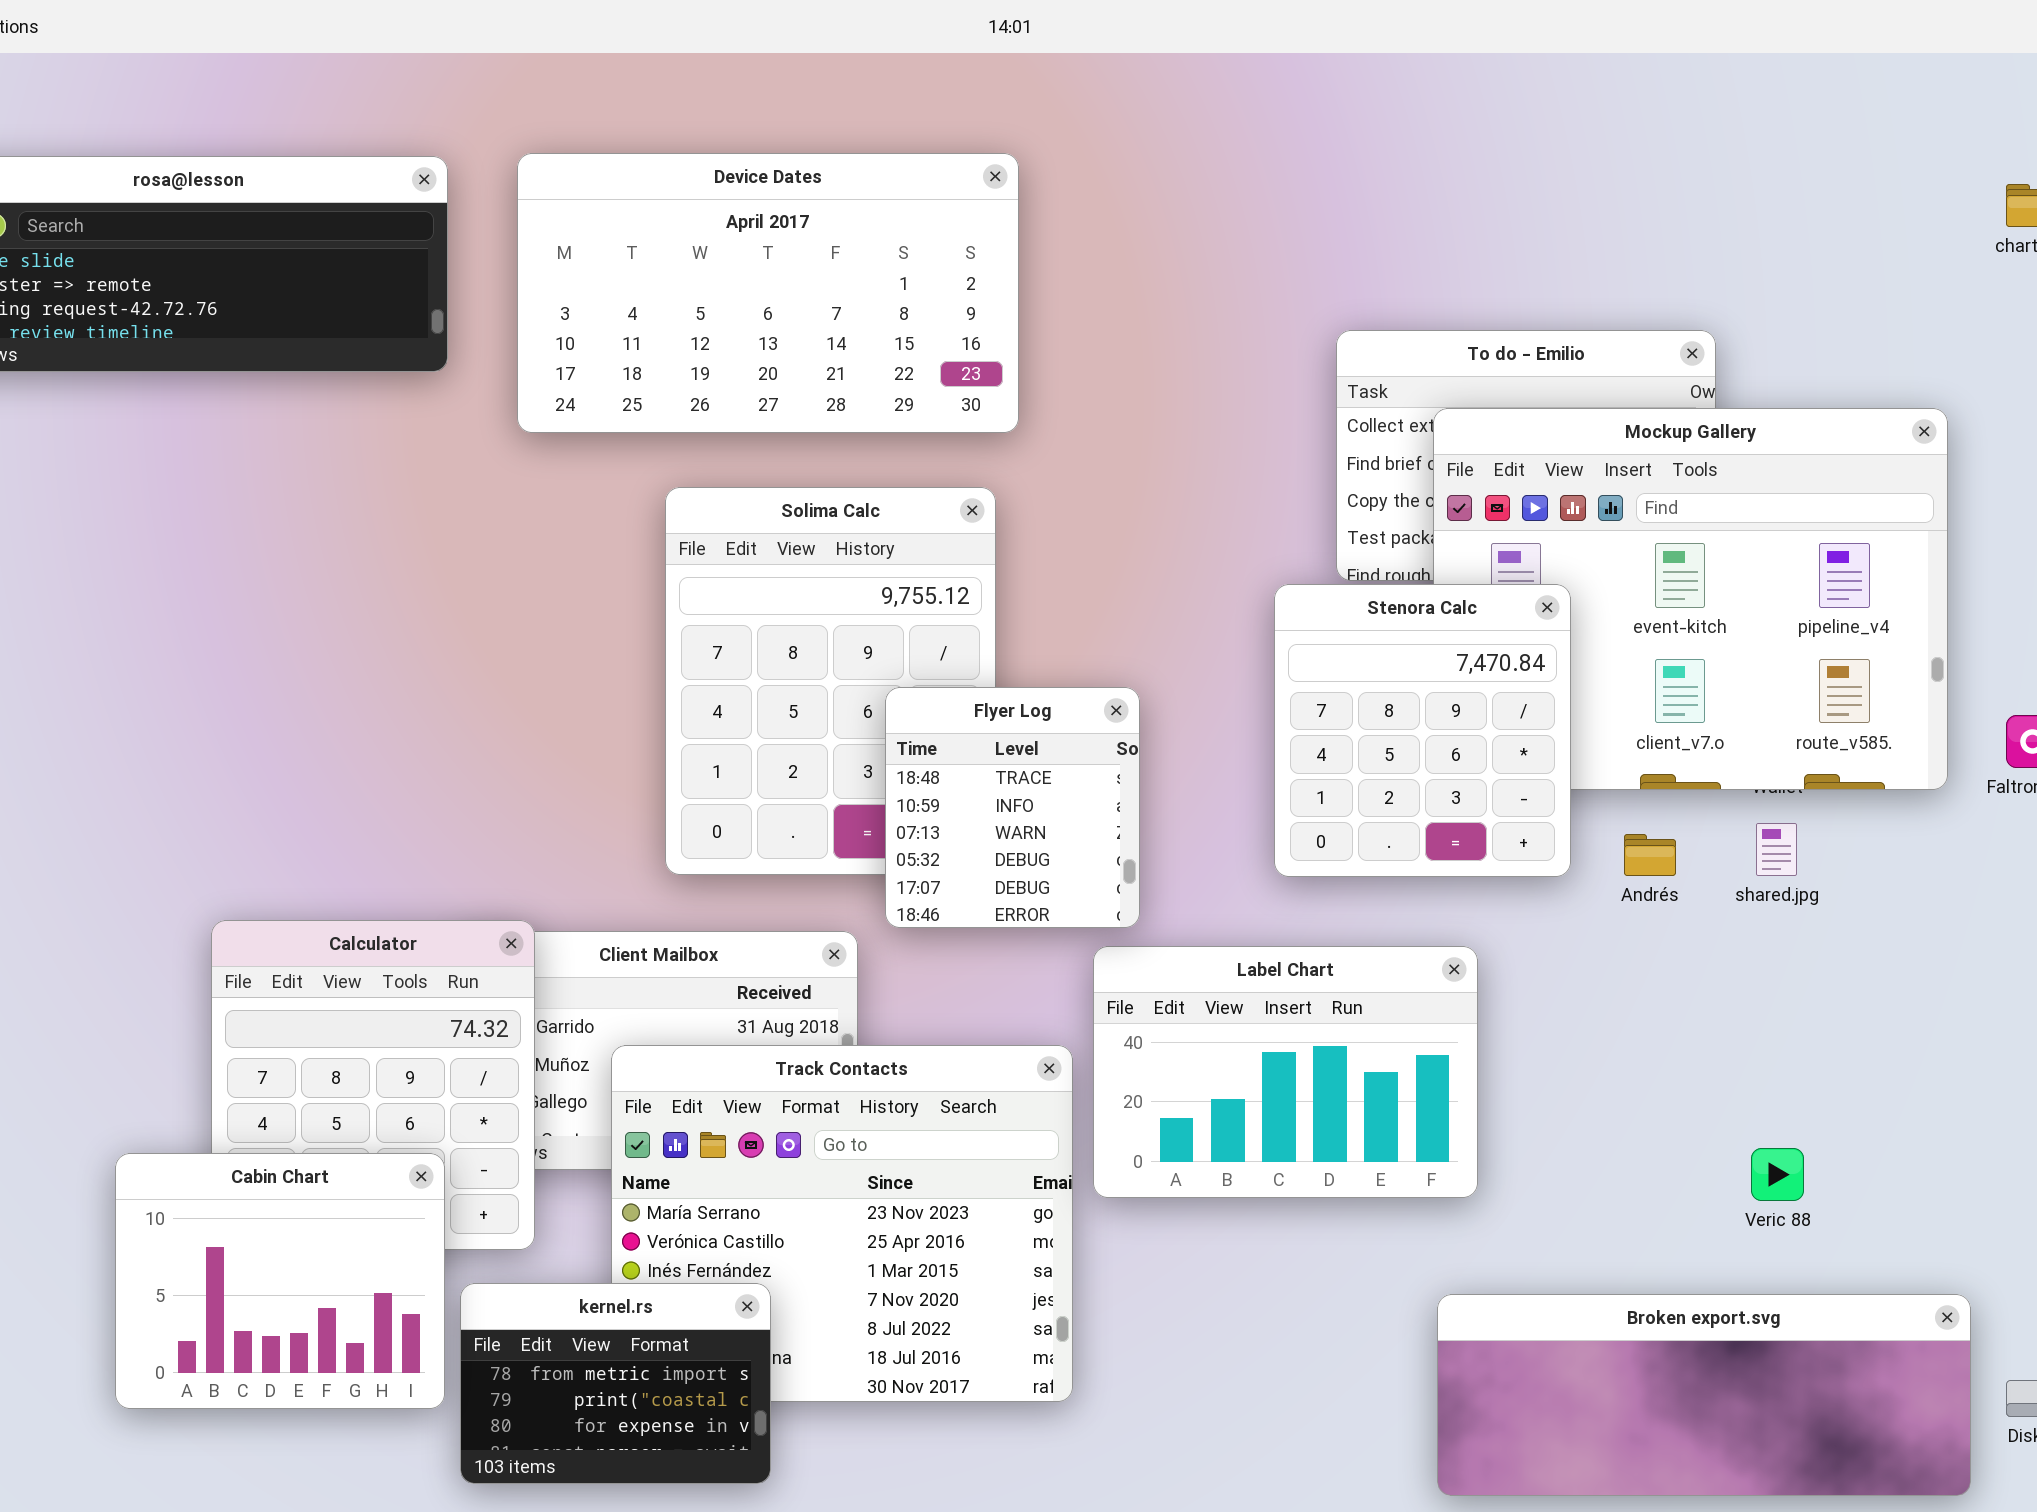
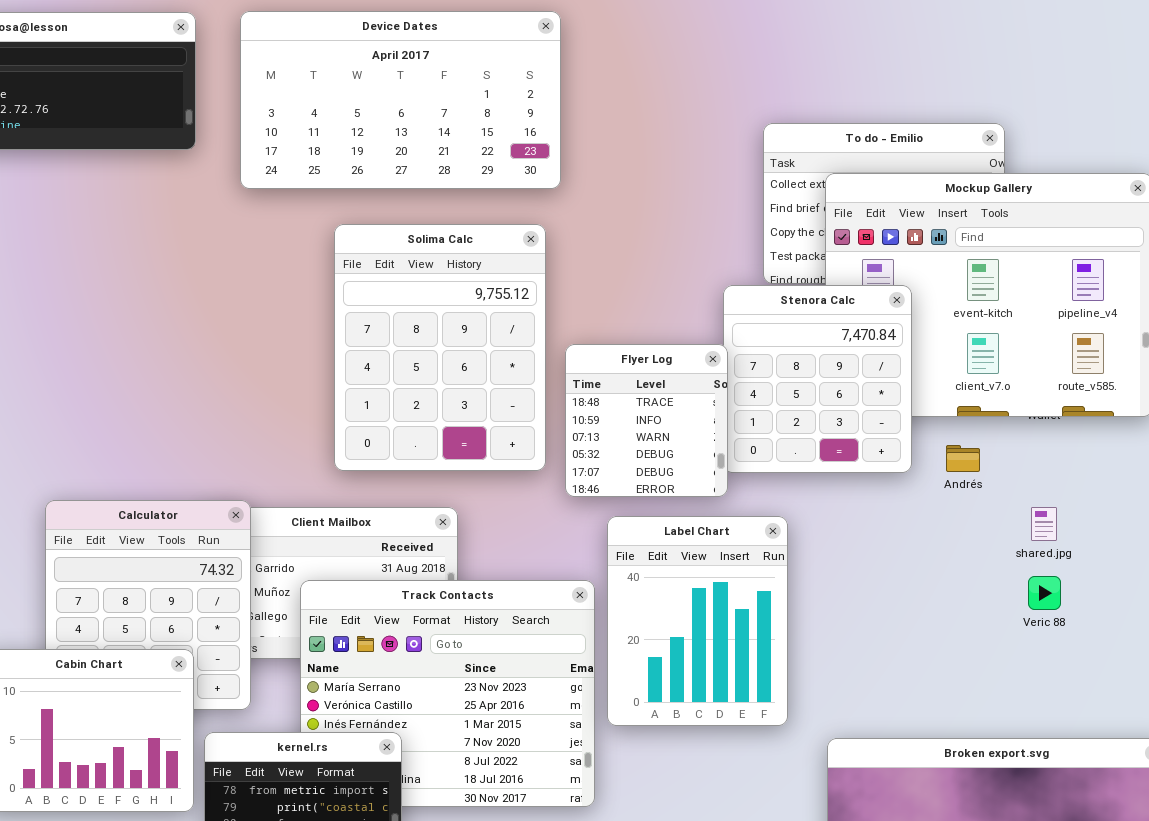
Flyer Log: [885,687,1140,928] -> [565,344,728,497], moved
shared.jpg: [1756,823,1797,876] -> [1031,507,1057,541], moved
Label Chart: [1093,946,1478,1198] -> [607,516,788,726], resized
Veric 88: [1751,1148,1804,1201] -> [1028,576,1061,610], moved

